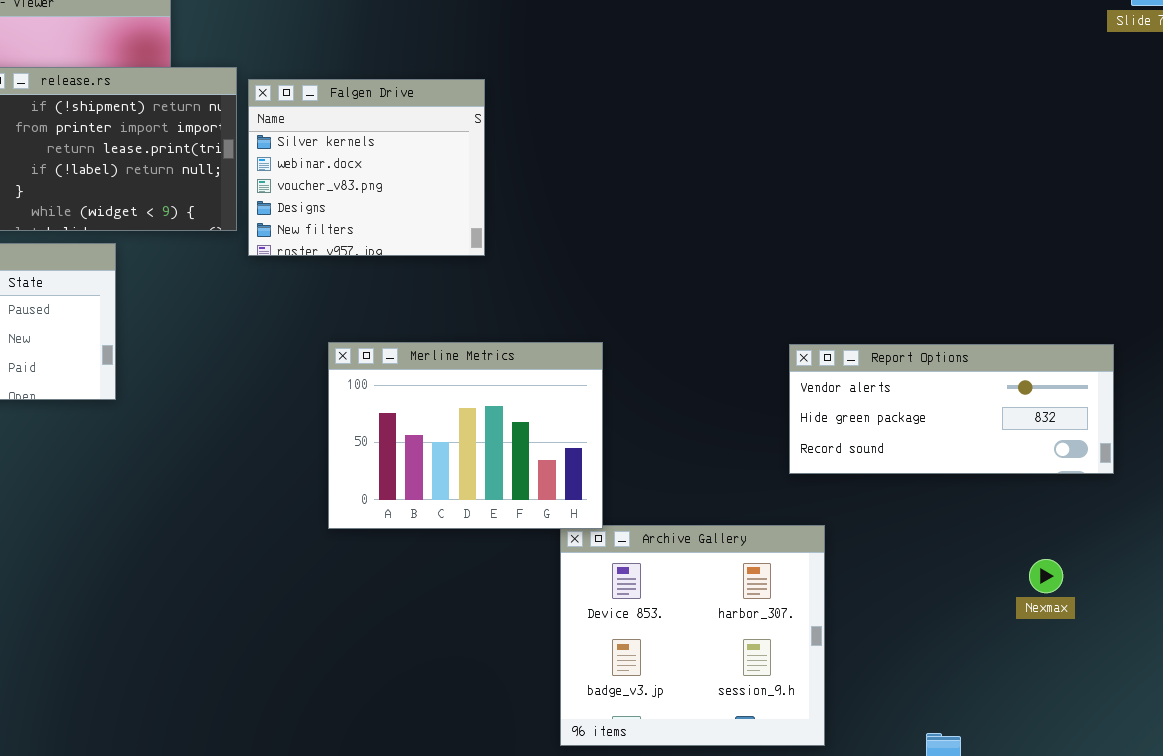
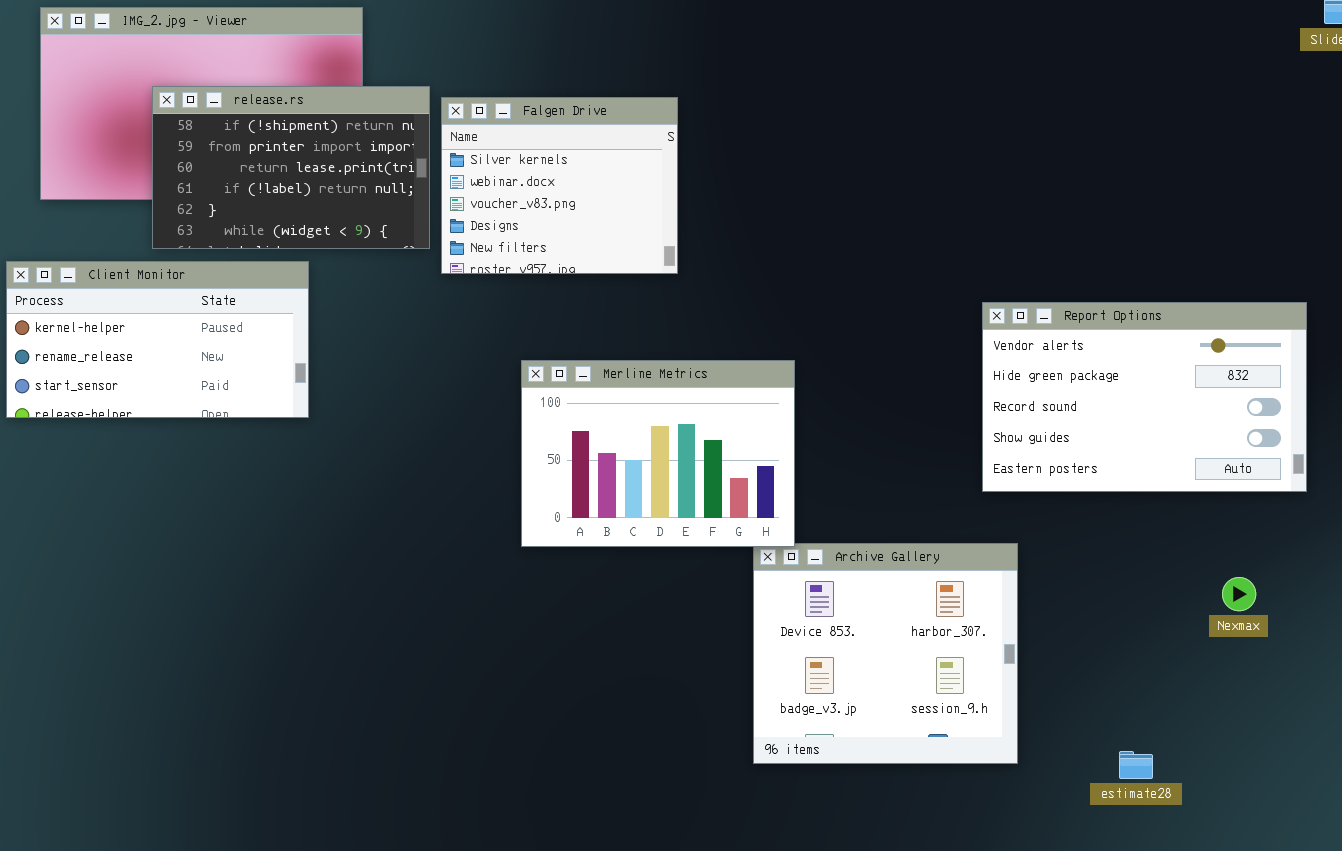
Report Options: [789,344,1114,474] -> [982,302,1307,492], resized

